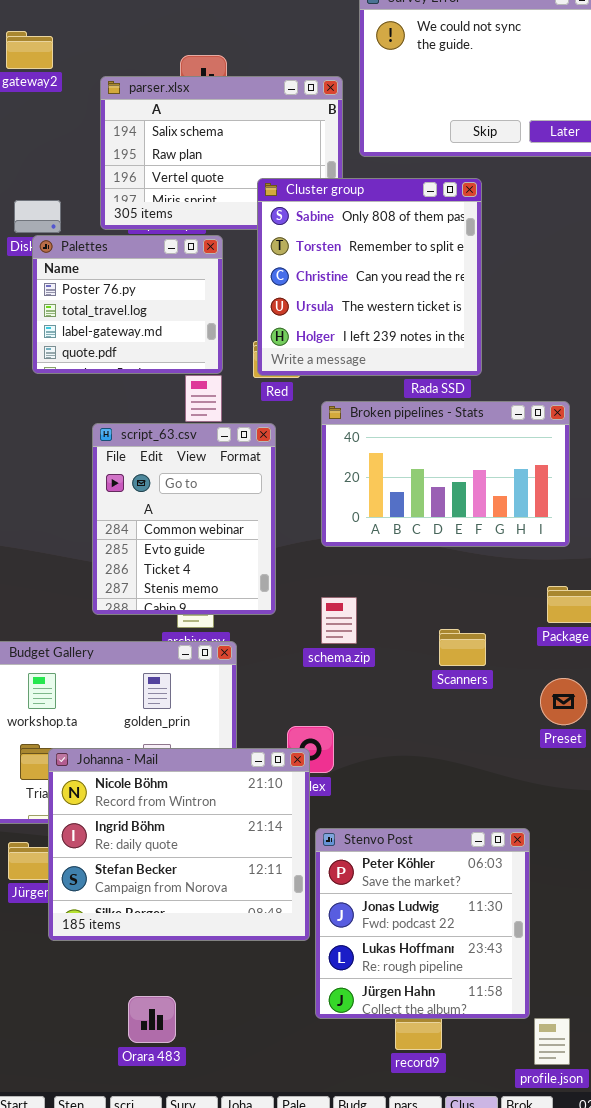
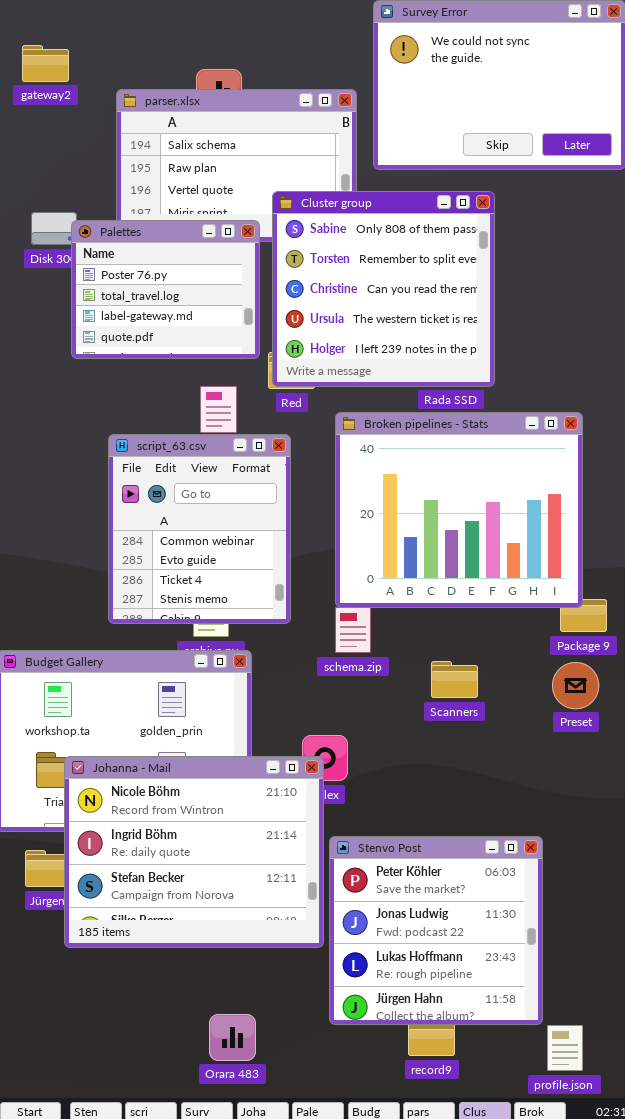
Palettes: [32,235,223,374] -> [71,220,260,359], moved
Broken pipelines - Stats: [321,401,570,547] -> [335,412,583,608], resized
Scanners: [439,629,486,666] -> [431,661,478,698], moved
Preset: [540,678,587,725] -> [552,662,599,709], moved
Orara 483: [128,996,176,1043] -> [209,1014,256,1061], moved

